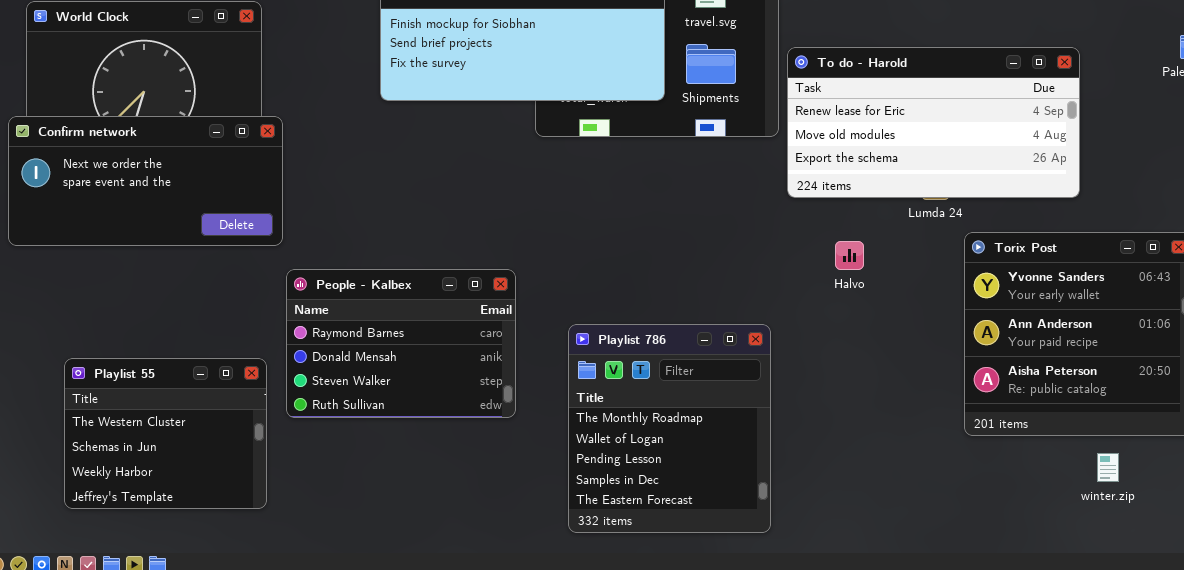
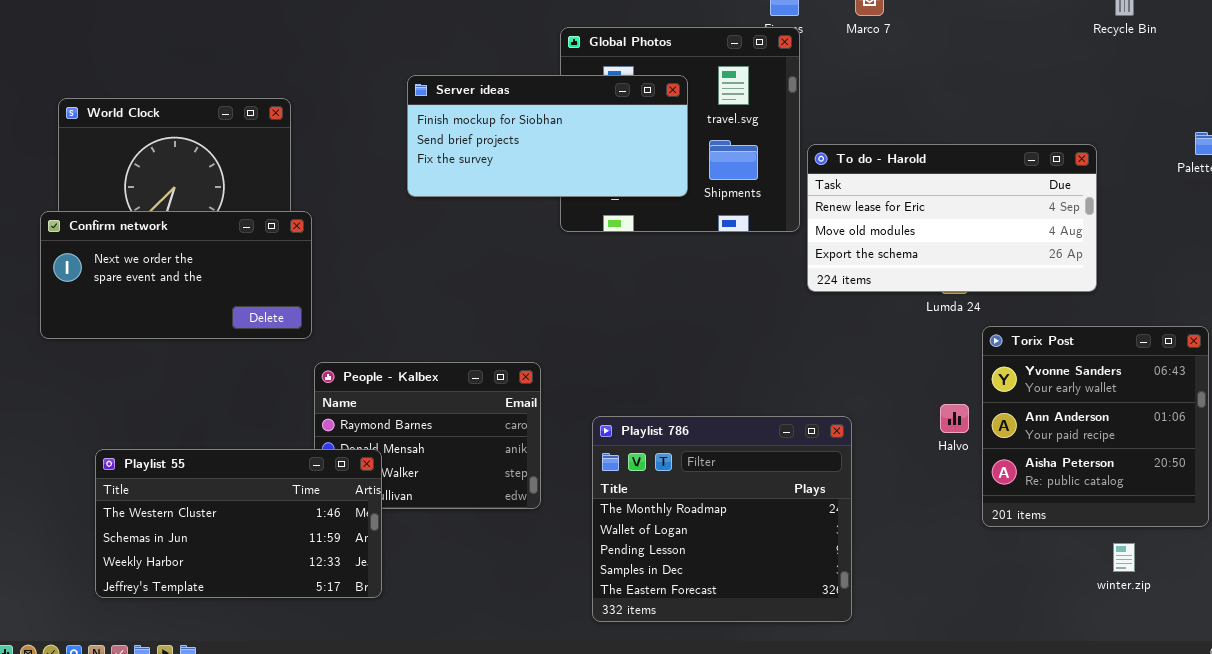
Halvo: [835,241,864,270] -> [940,404,969,433], moved
Playlist 786: [568,324,771,533] -> [592,416,852,622], resized
Playlist 55: [64,358,267,509] -> [95,449,382,598], resized

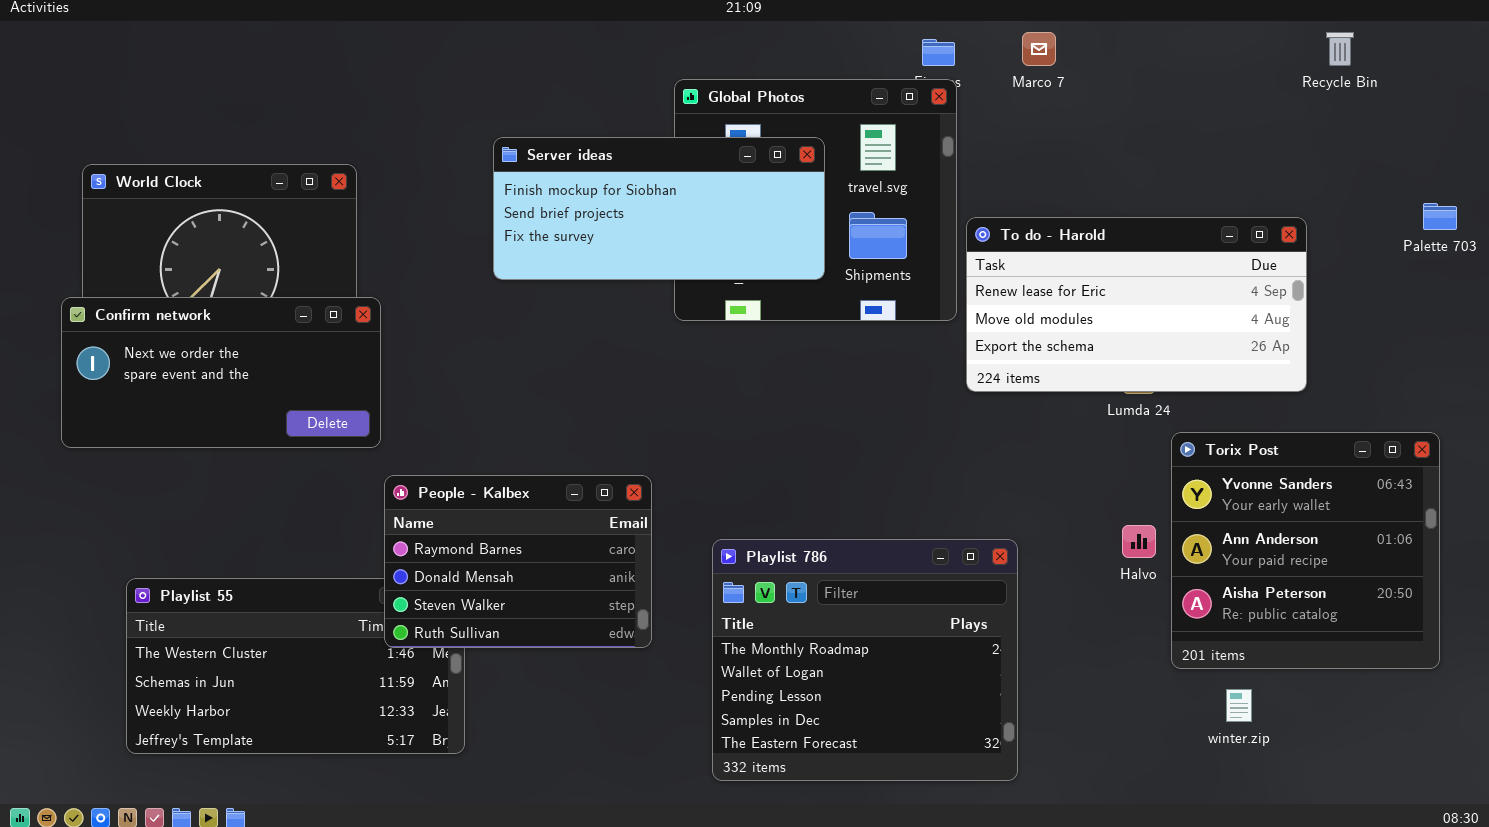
People - Kalbex: [314,362,541,509] -> [384,475,652,648], raised
winter.zip: [1113,543,1135,572] -> [1226,689,1252,722], moved

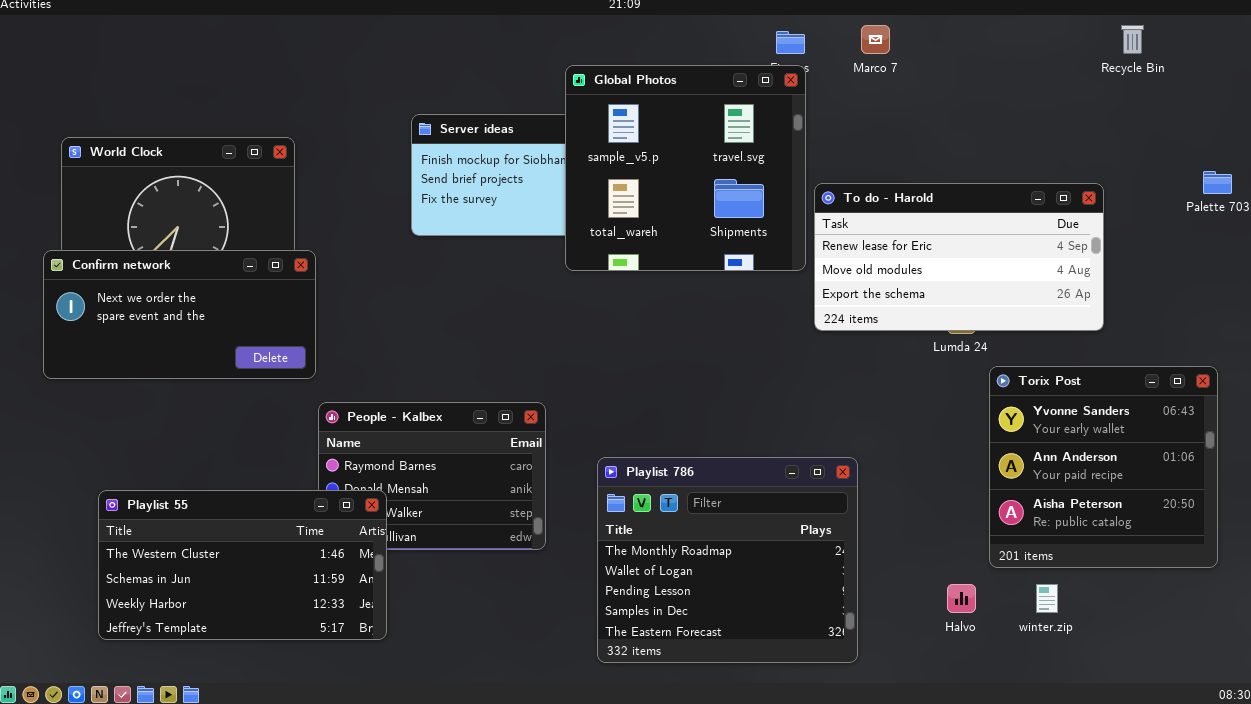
Global Photos: [674,79,957,321] -> [565,65,806,271], raised
Halvo: [1122,525,1156,558] -> [947,584,976,613], moved
Playlist 55: [126,578,465,754] -> [98,490,387,640], raised

